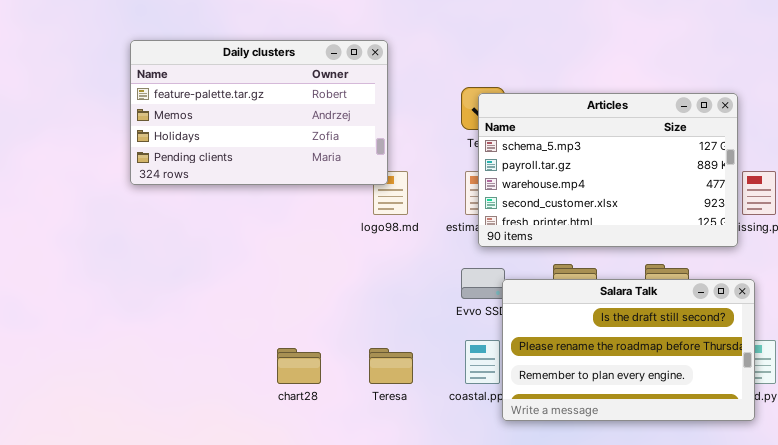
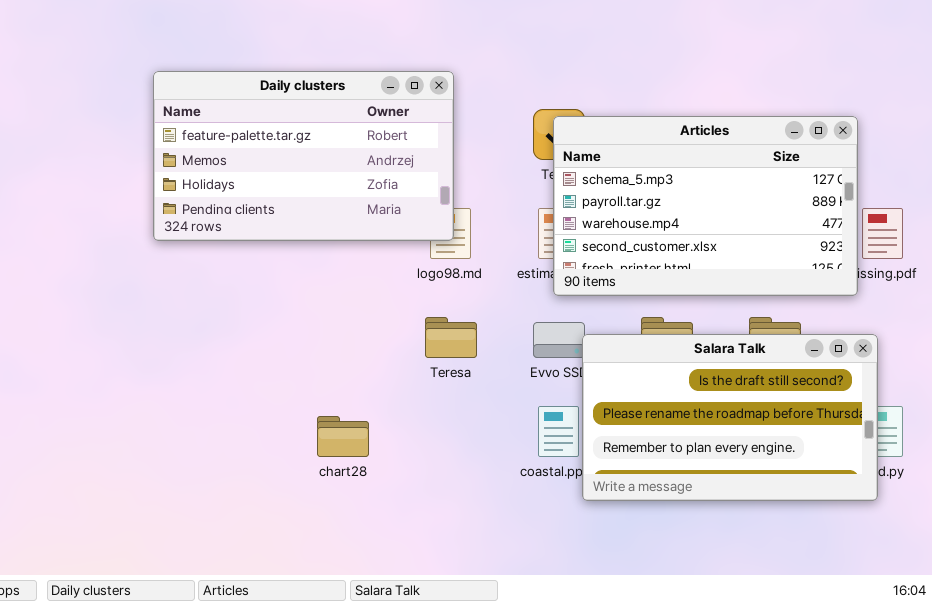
Daily clusters: [130,40,388,185] -> [153,71,454,241], moved
Teresa: [369,348,413,384] -> [425,317,477,358], moved

